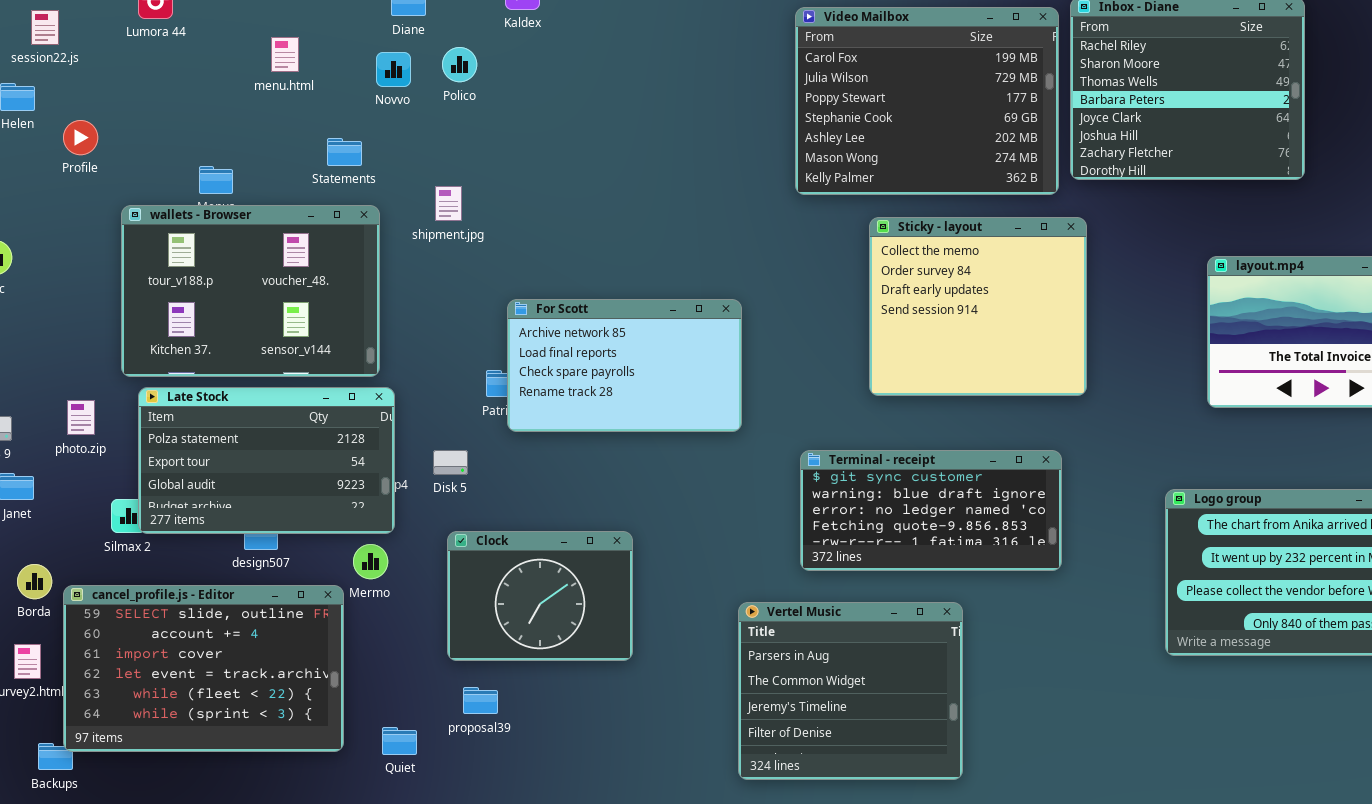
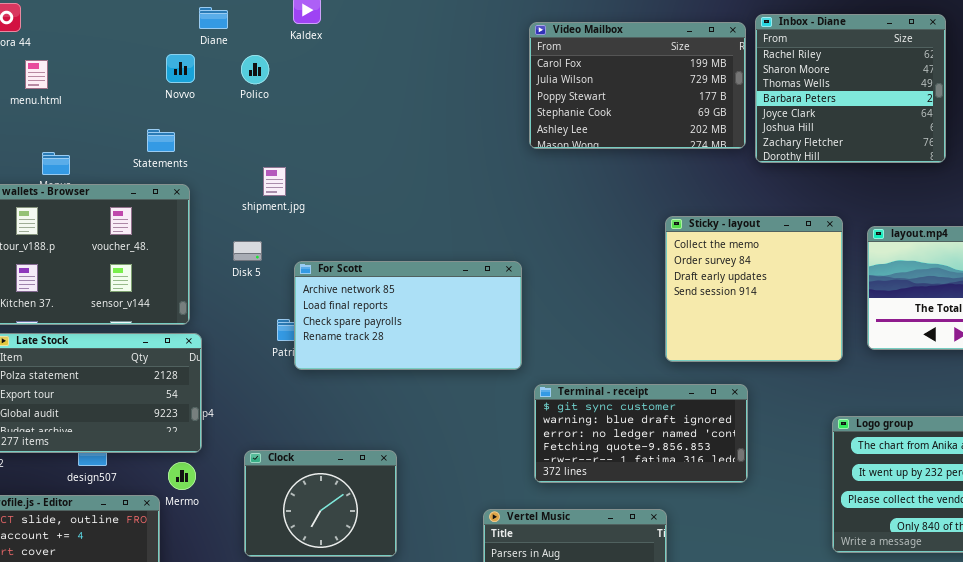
Video Mailbox: [795,7,1059,195] -> [529,22,746,149], resized
menu.html: [271,37,299,72] -> [25,60,48,89], moved
Novvo: [376,52,411,87] -> [166,54,195,83], moved
shipment.jpg: [435,186,462,221] -> [263,167,286,196], moved
Sticky - layout: [869,217,1087,396] -> [665,216,843,362], moved
For Scott: [507,299,742,432] -> [294,261,522,370], resized
Disk 5: [433,450,468,475] -> [233,241,262,261], moved

